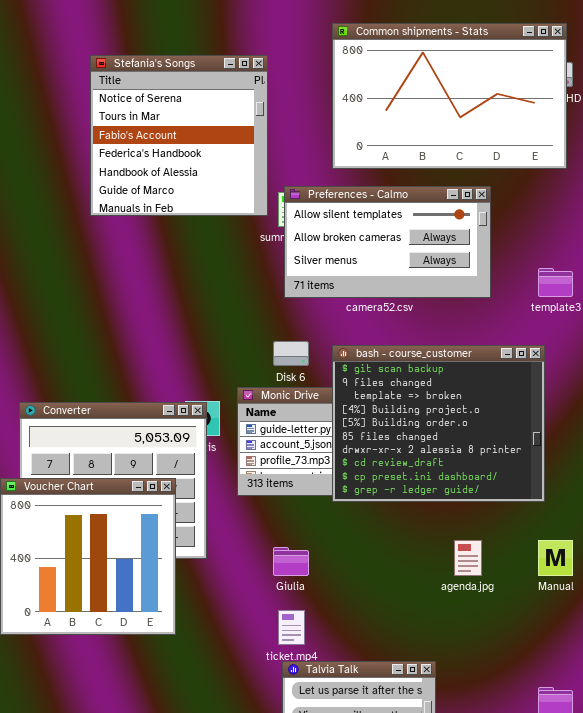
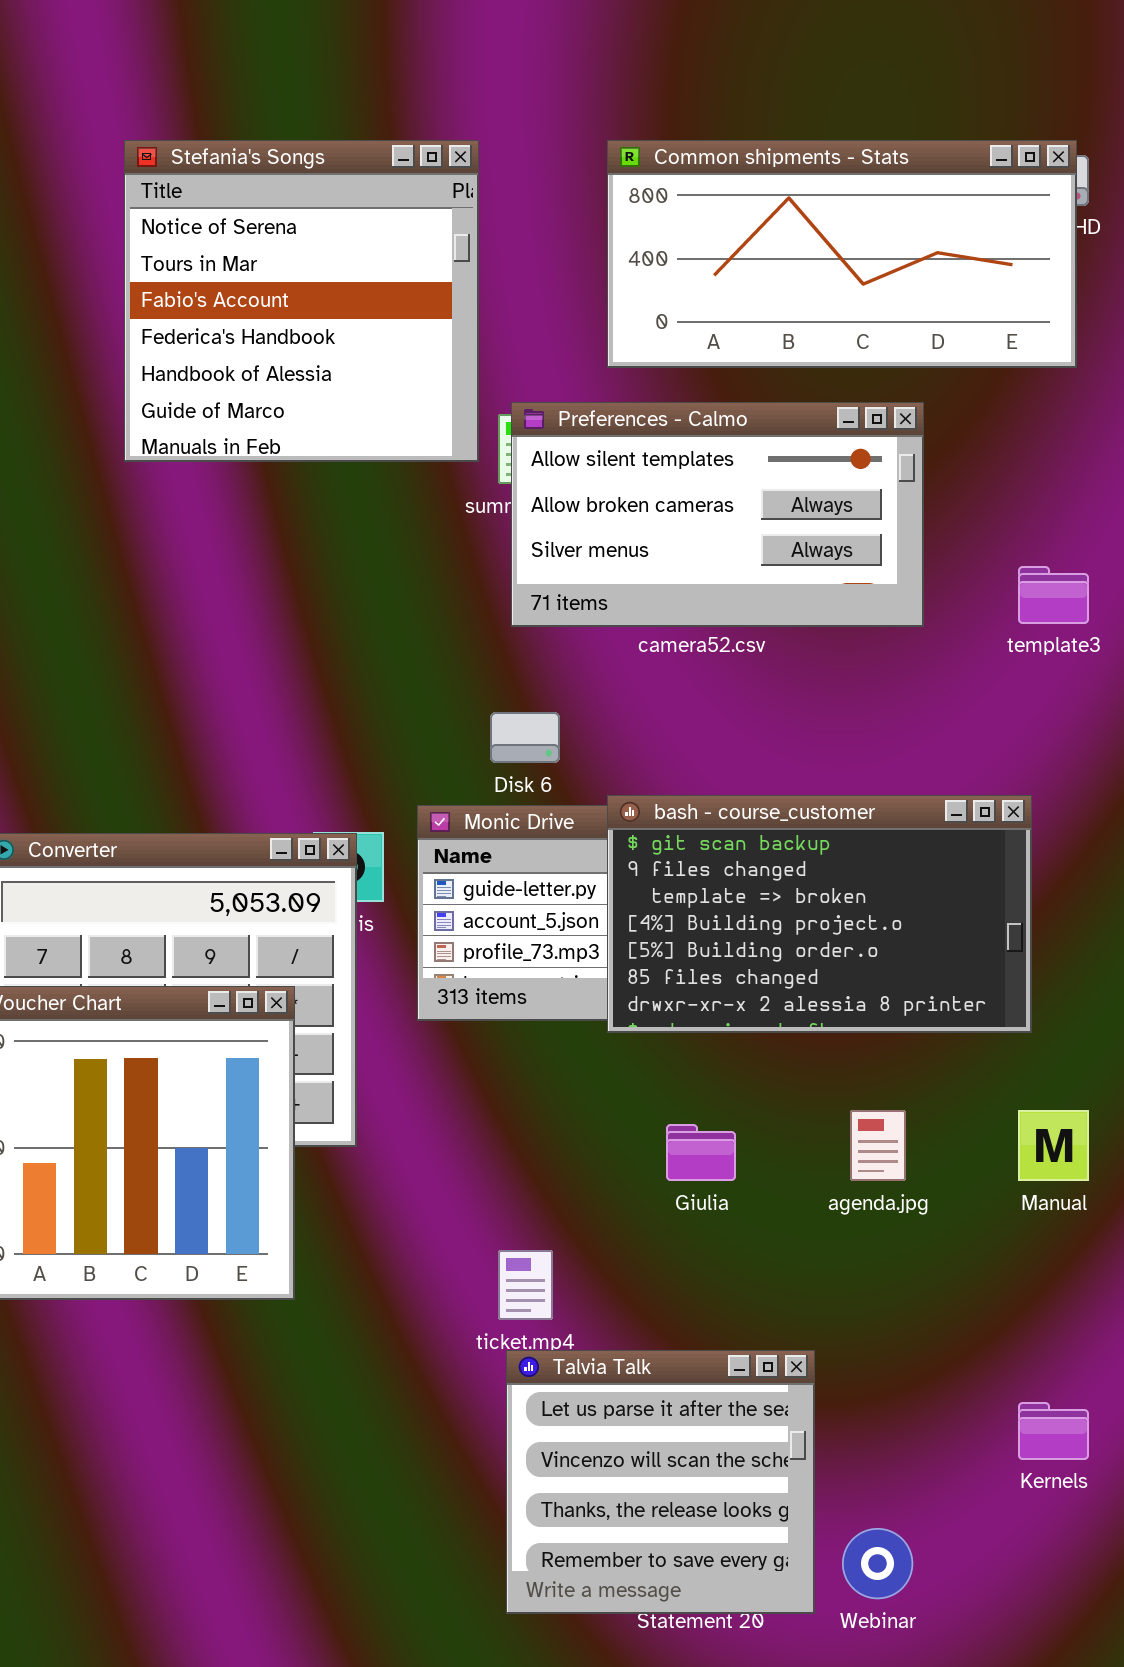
Common shipments - Stats: [332,23,567,169] -> [607,140,1077,368], resized
bash - course_customer: [332,345,545,502] -> [607,795,1032,1033], resized
Giulia: [273,547,309,576] -> [666,1124,736,1181], moved

